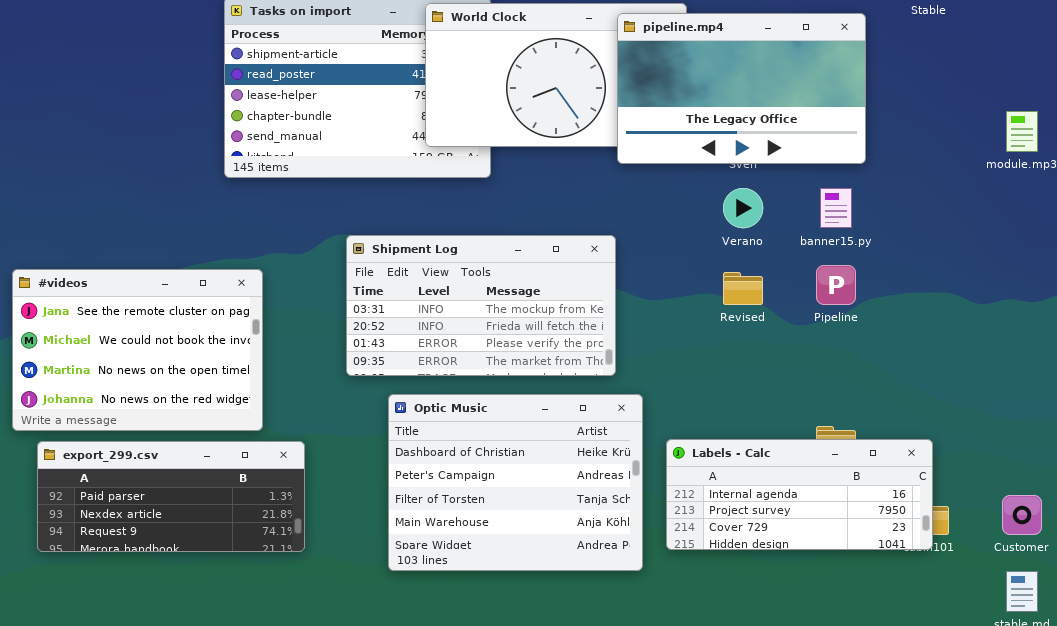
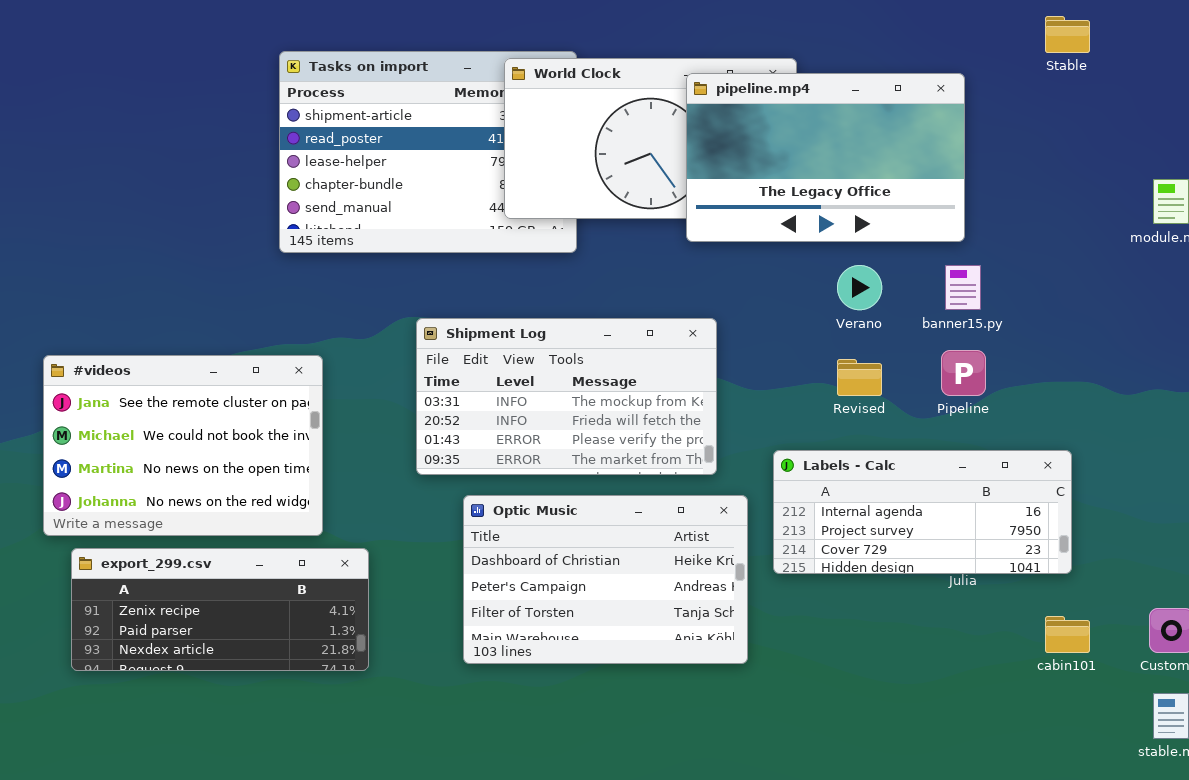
pipeline.mp4: [617,13,866,164] -> [686,73,965,242], moved
Optic Music: [388,394,643,571] -> [463,495,748,664], resized
Labels - Calc: [666,439,933,550] -> [773,450,1072,574], moved
export_299.csv: [37,441,305,552] -> [71,548,369,671], scrolled up 1 row

